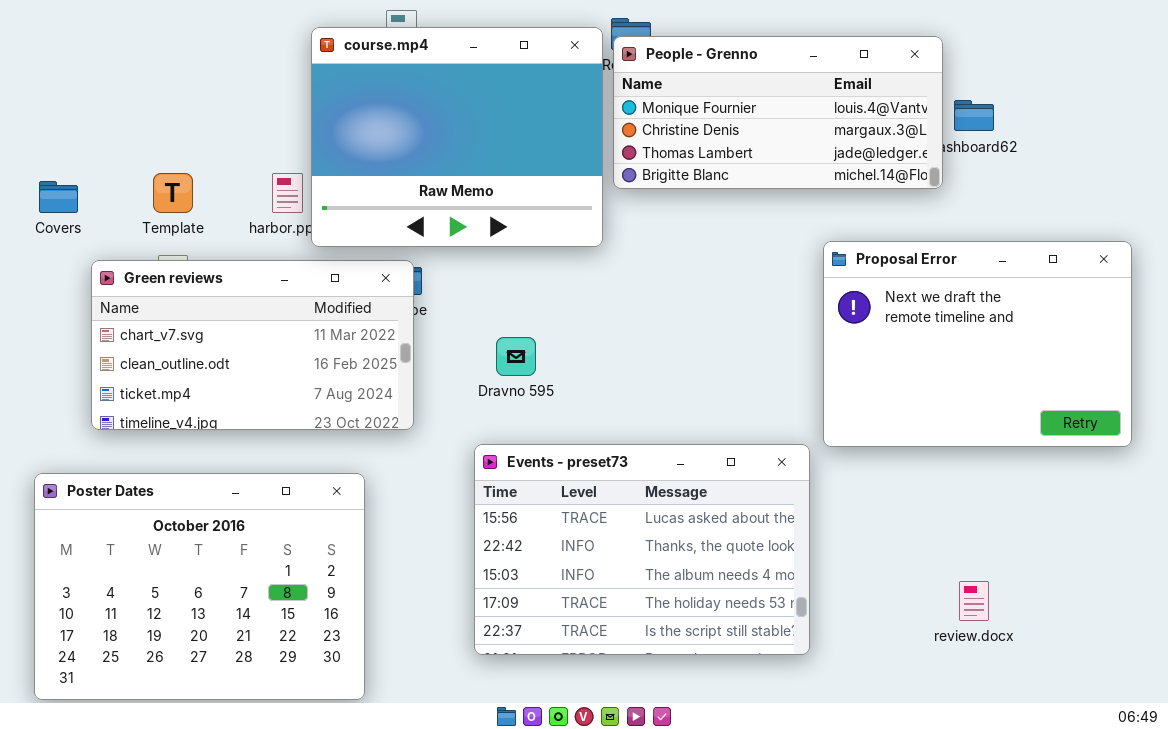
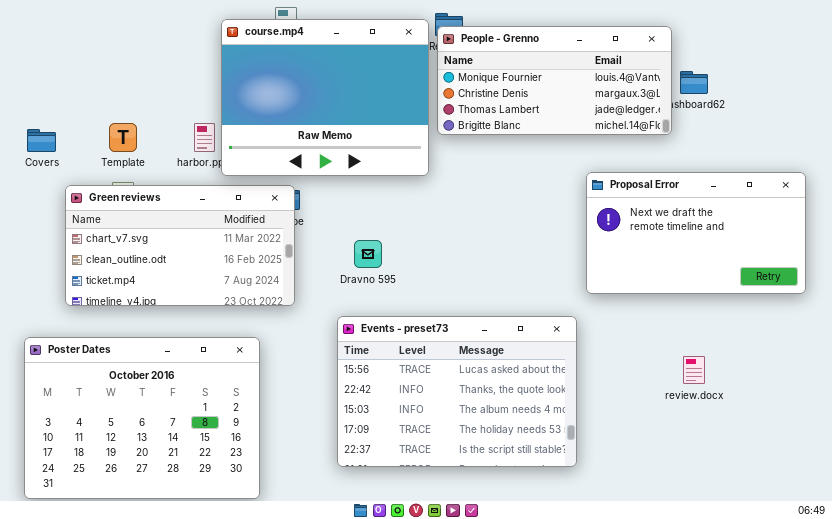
Proposal Error: [823,241,1132,447] -> [586,172,806,294], resized
review.docx: [959,581,989,621] -> [683,356,705,384], moved

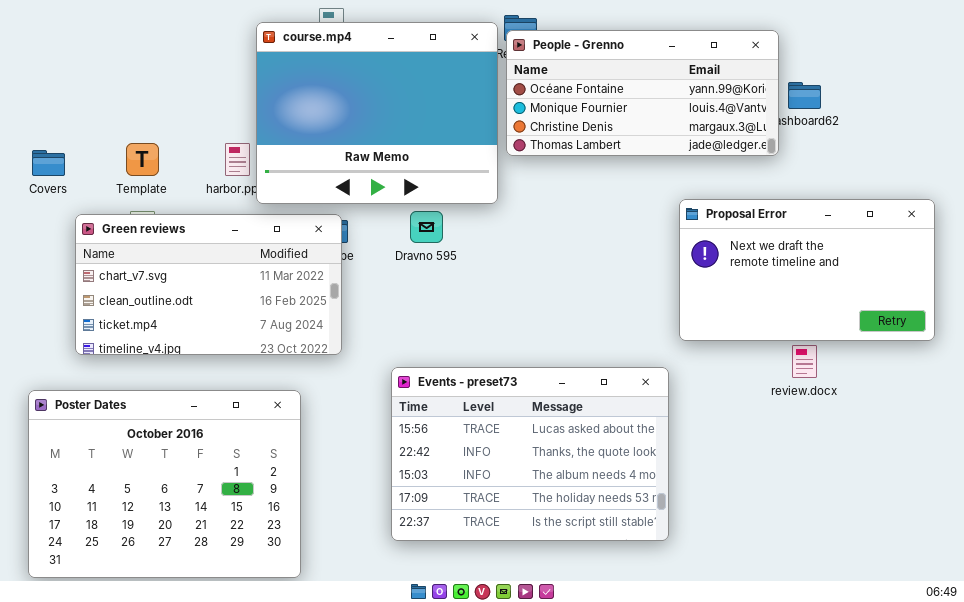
People - Grenno: [437,26,672,135] -> [506,30,779,156], scrolled up 1 row
Dravno 595: [354,240,382,268] -> [410,211,443,243], moved
review.docx: [683,356,705,384] -> [792,345,817,378], moved

